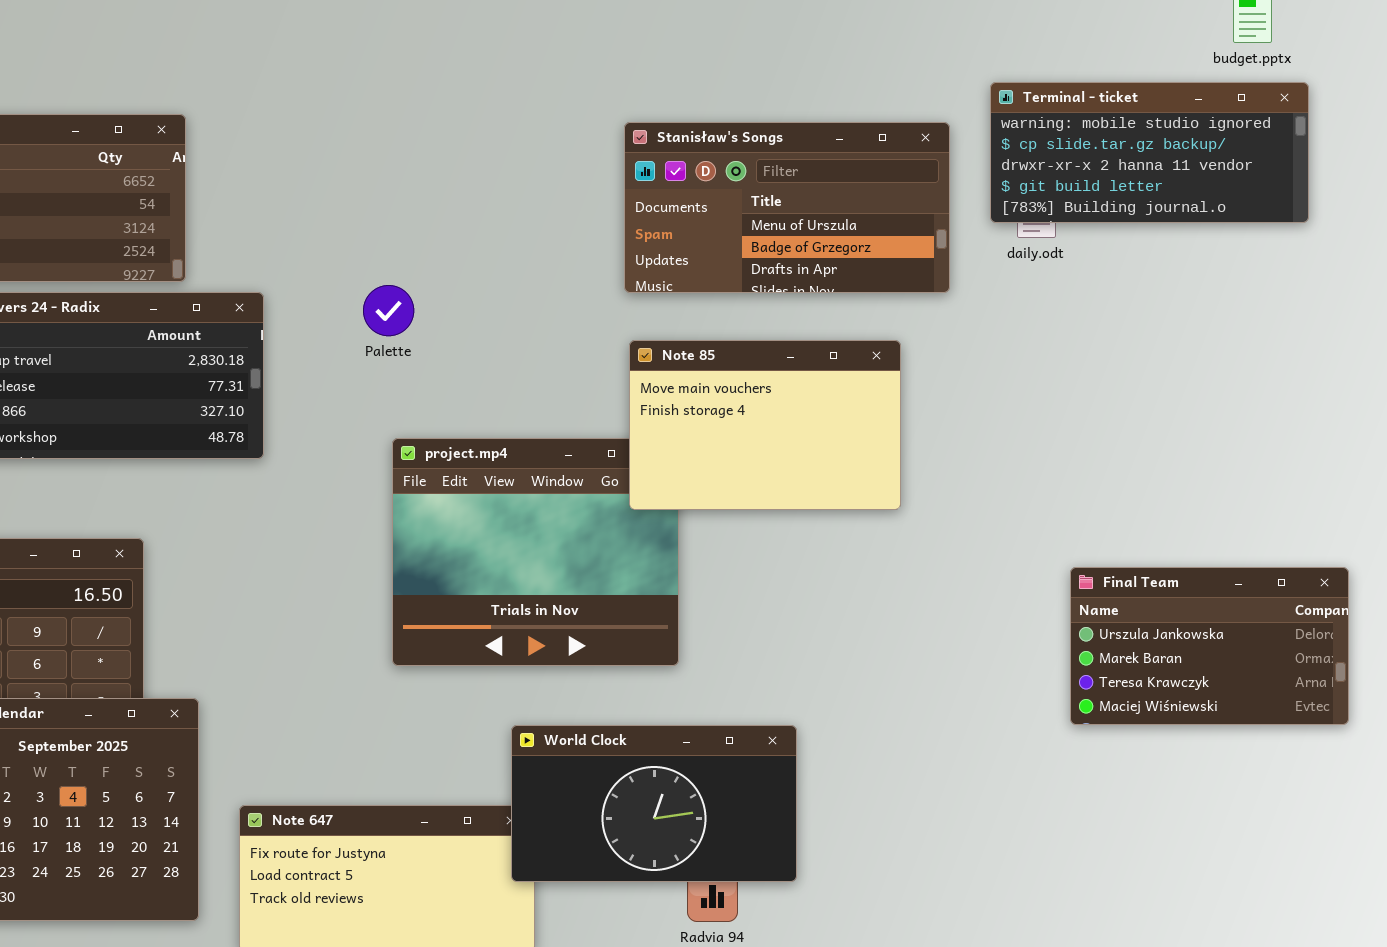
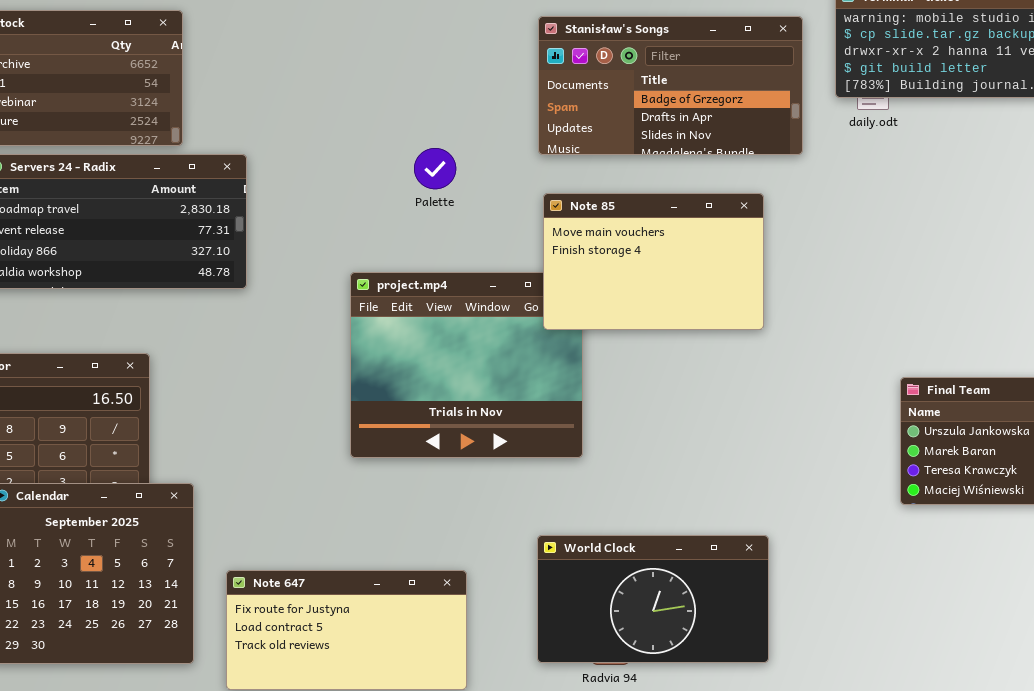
Stanisław's Songs: [624,122,950,293] -> [538,16,803,155], scrolled down 1 row
Palette: [363,285,414,336] -> [414,148,456,189], moved
World Clock: [511,725,797,882] -> [537,535,769,663], moved

